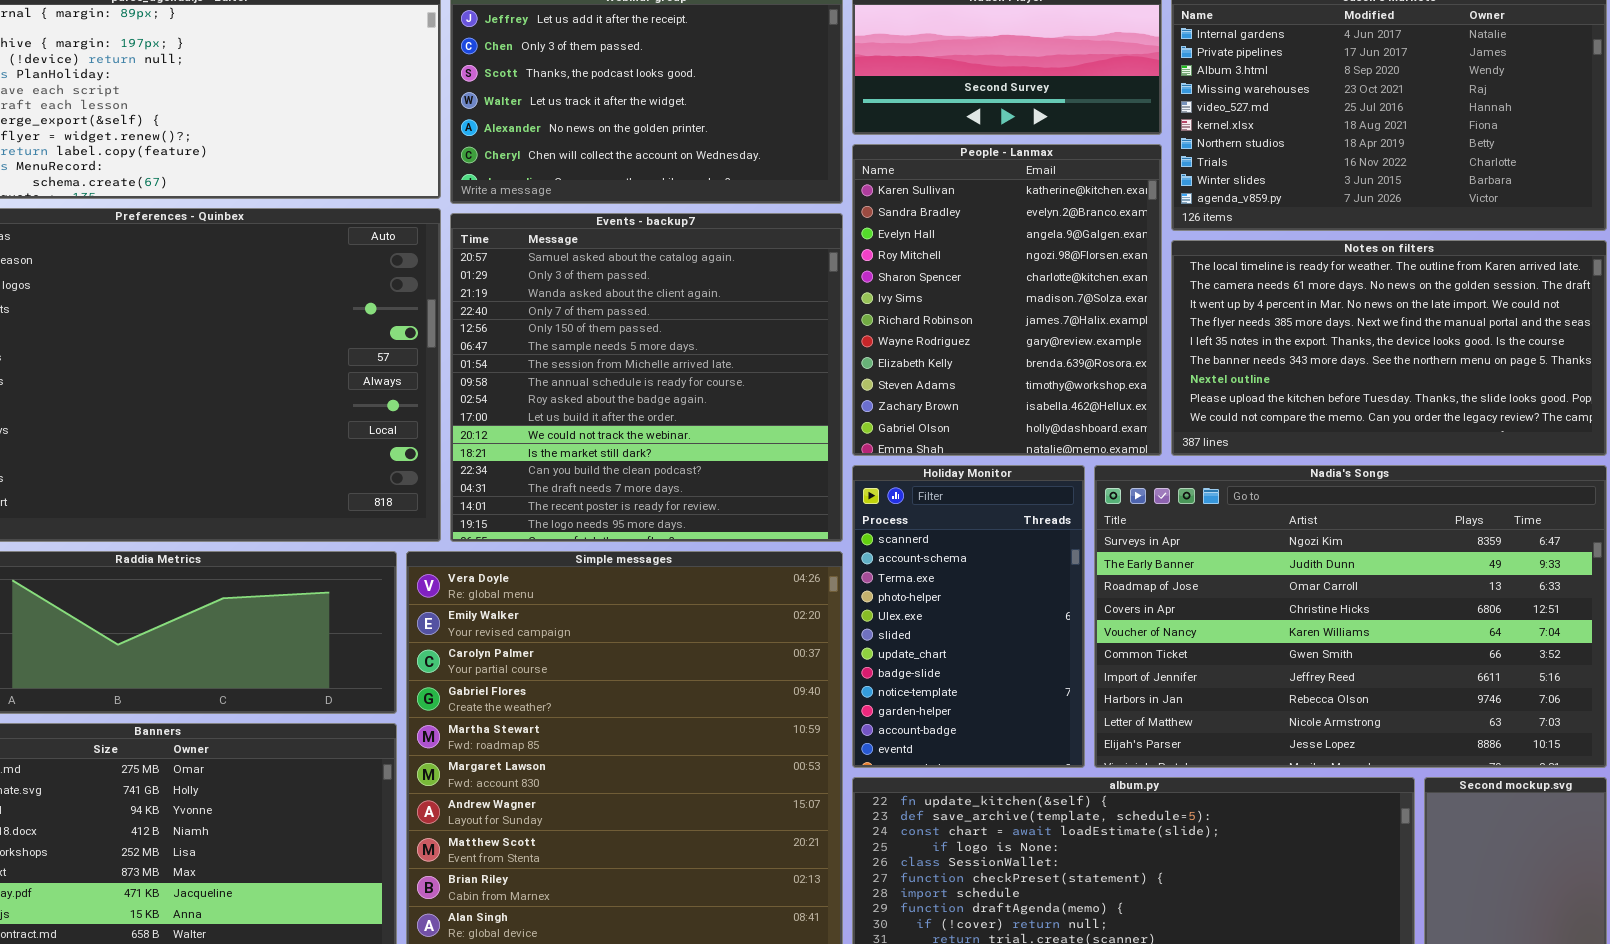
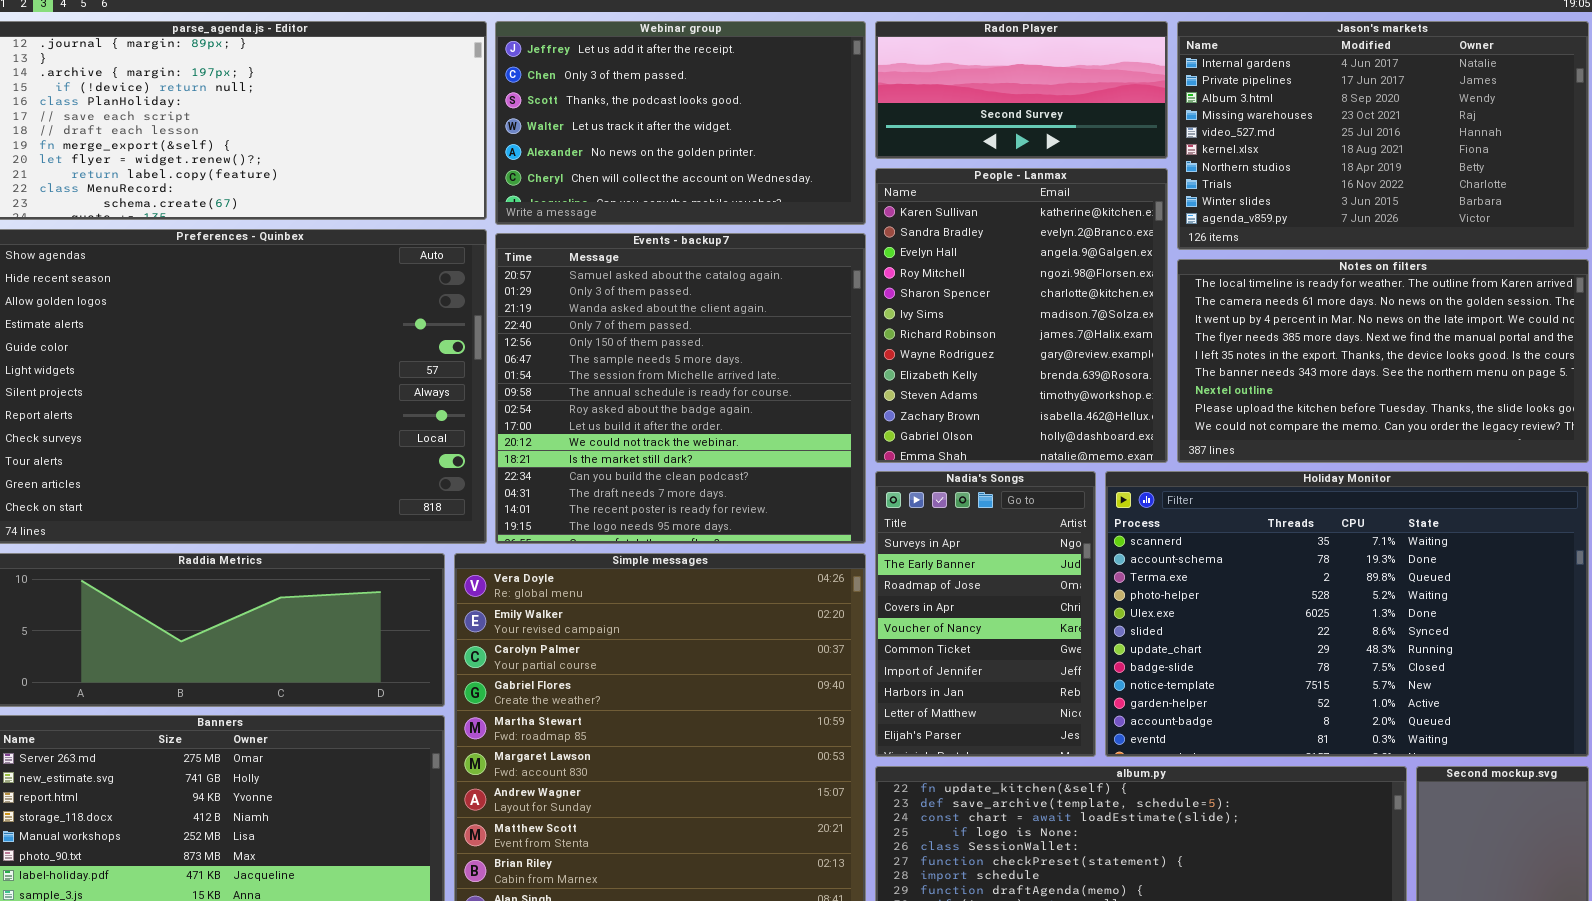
Holiday Monitor: [852,465,1085,768] -> [1105,471,1589,757], moved, resized
Nadia's Songs: [1094,465,1607,768] -> [875,471,1096,757], moved, resized

